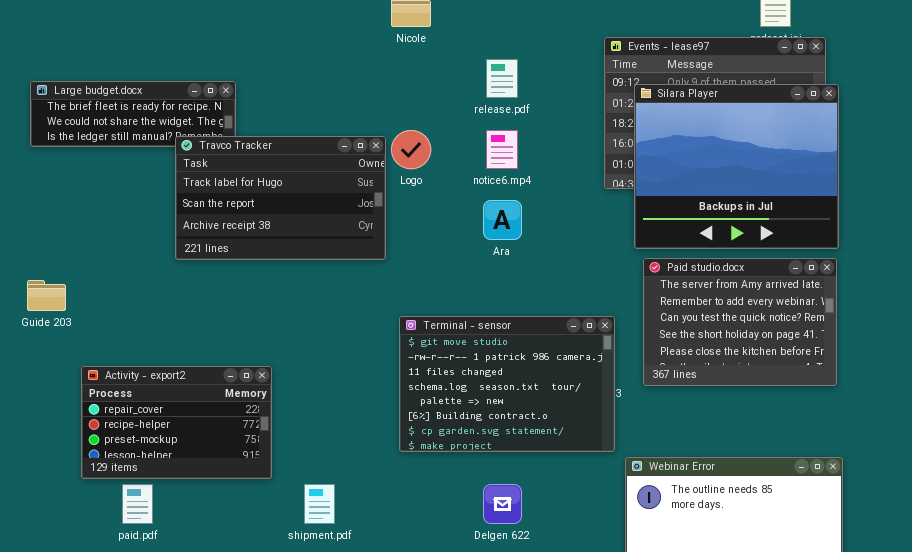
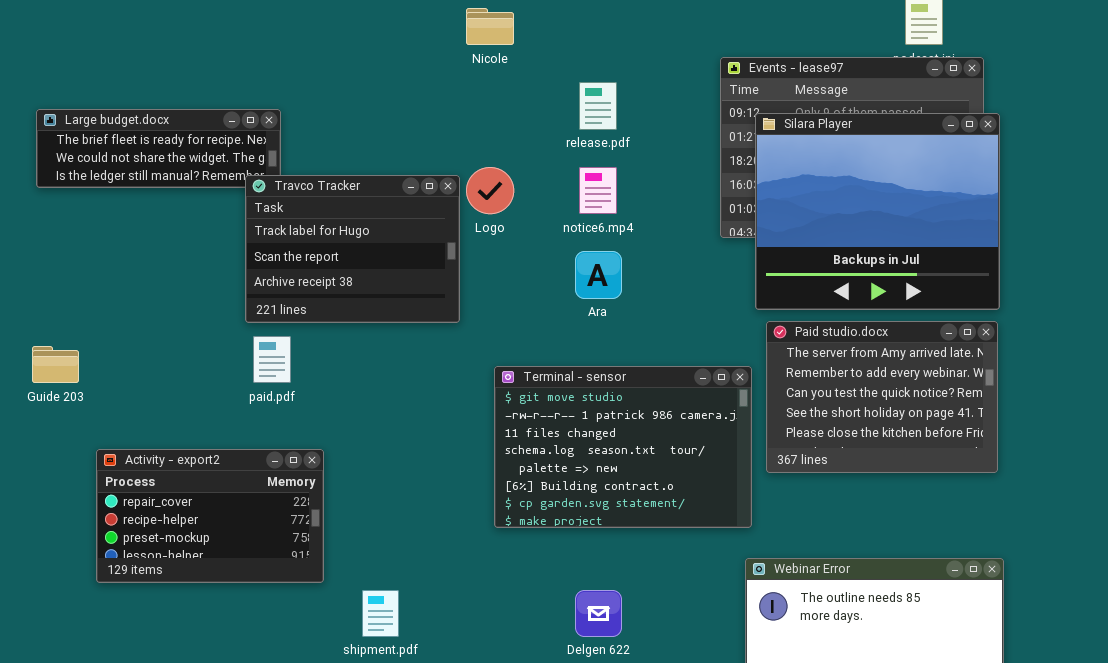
Travco Tracker: [175,136,386,260] -> [245,175,460,323], resized
Terminal - sensor: [399,316,615,452] -> [494,366,752,528], moved
paid.pdf: [122,484,153,524] -> [253,336,291,383], moved

